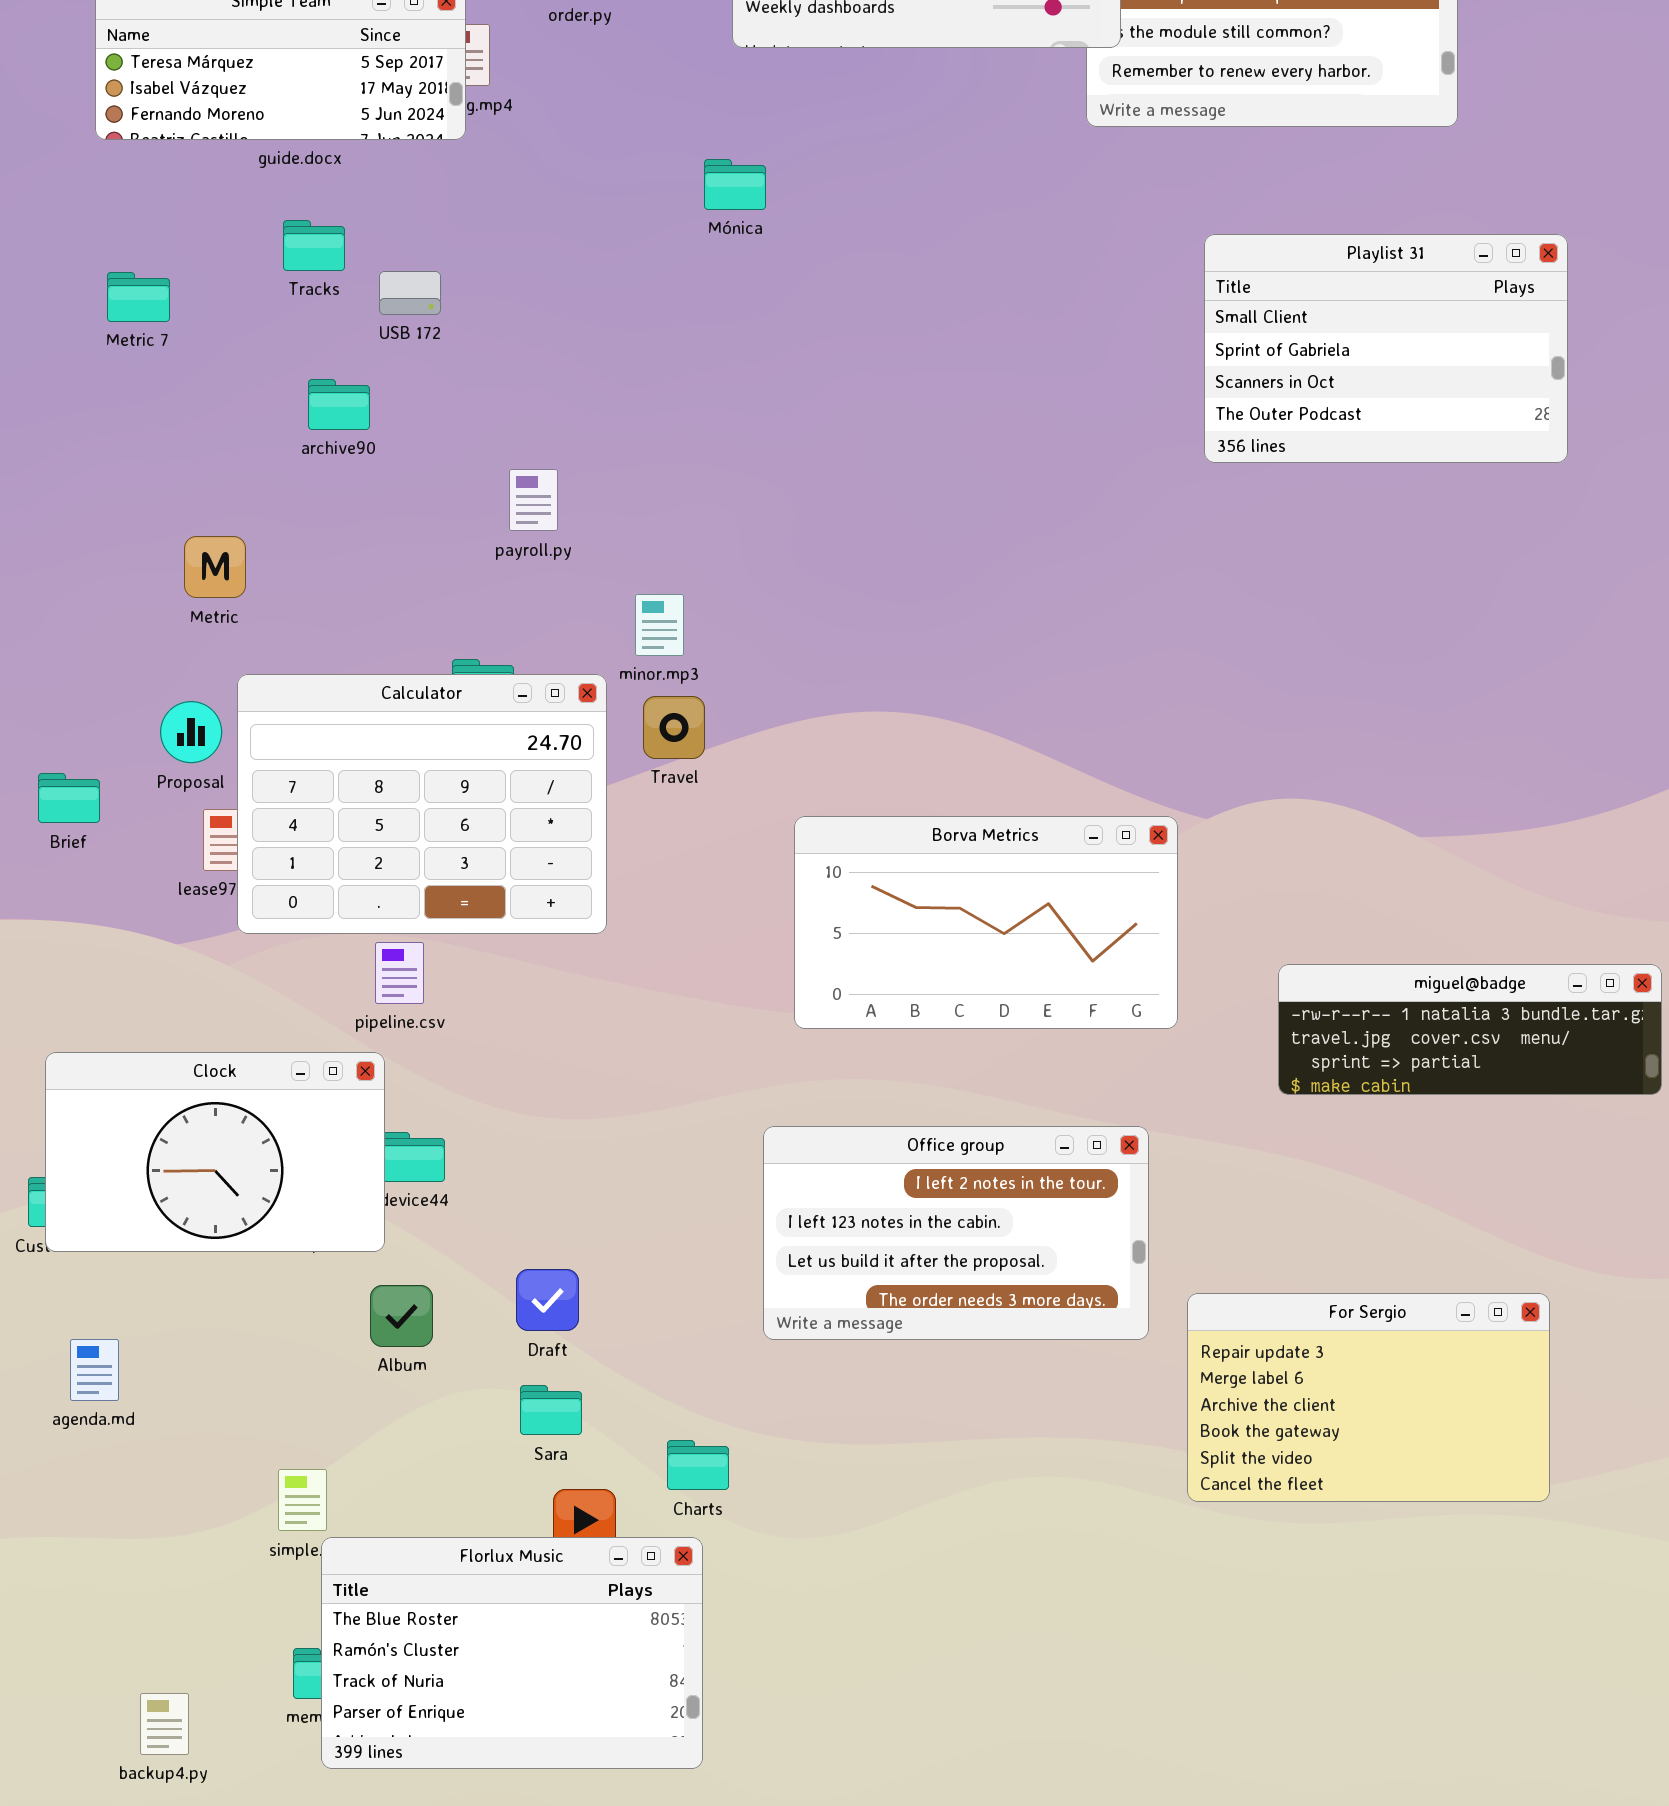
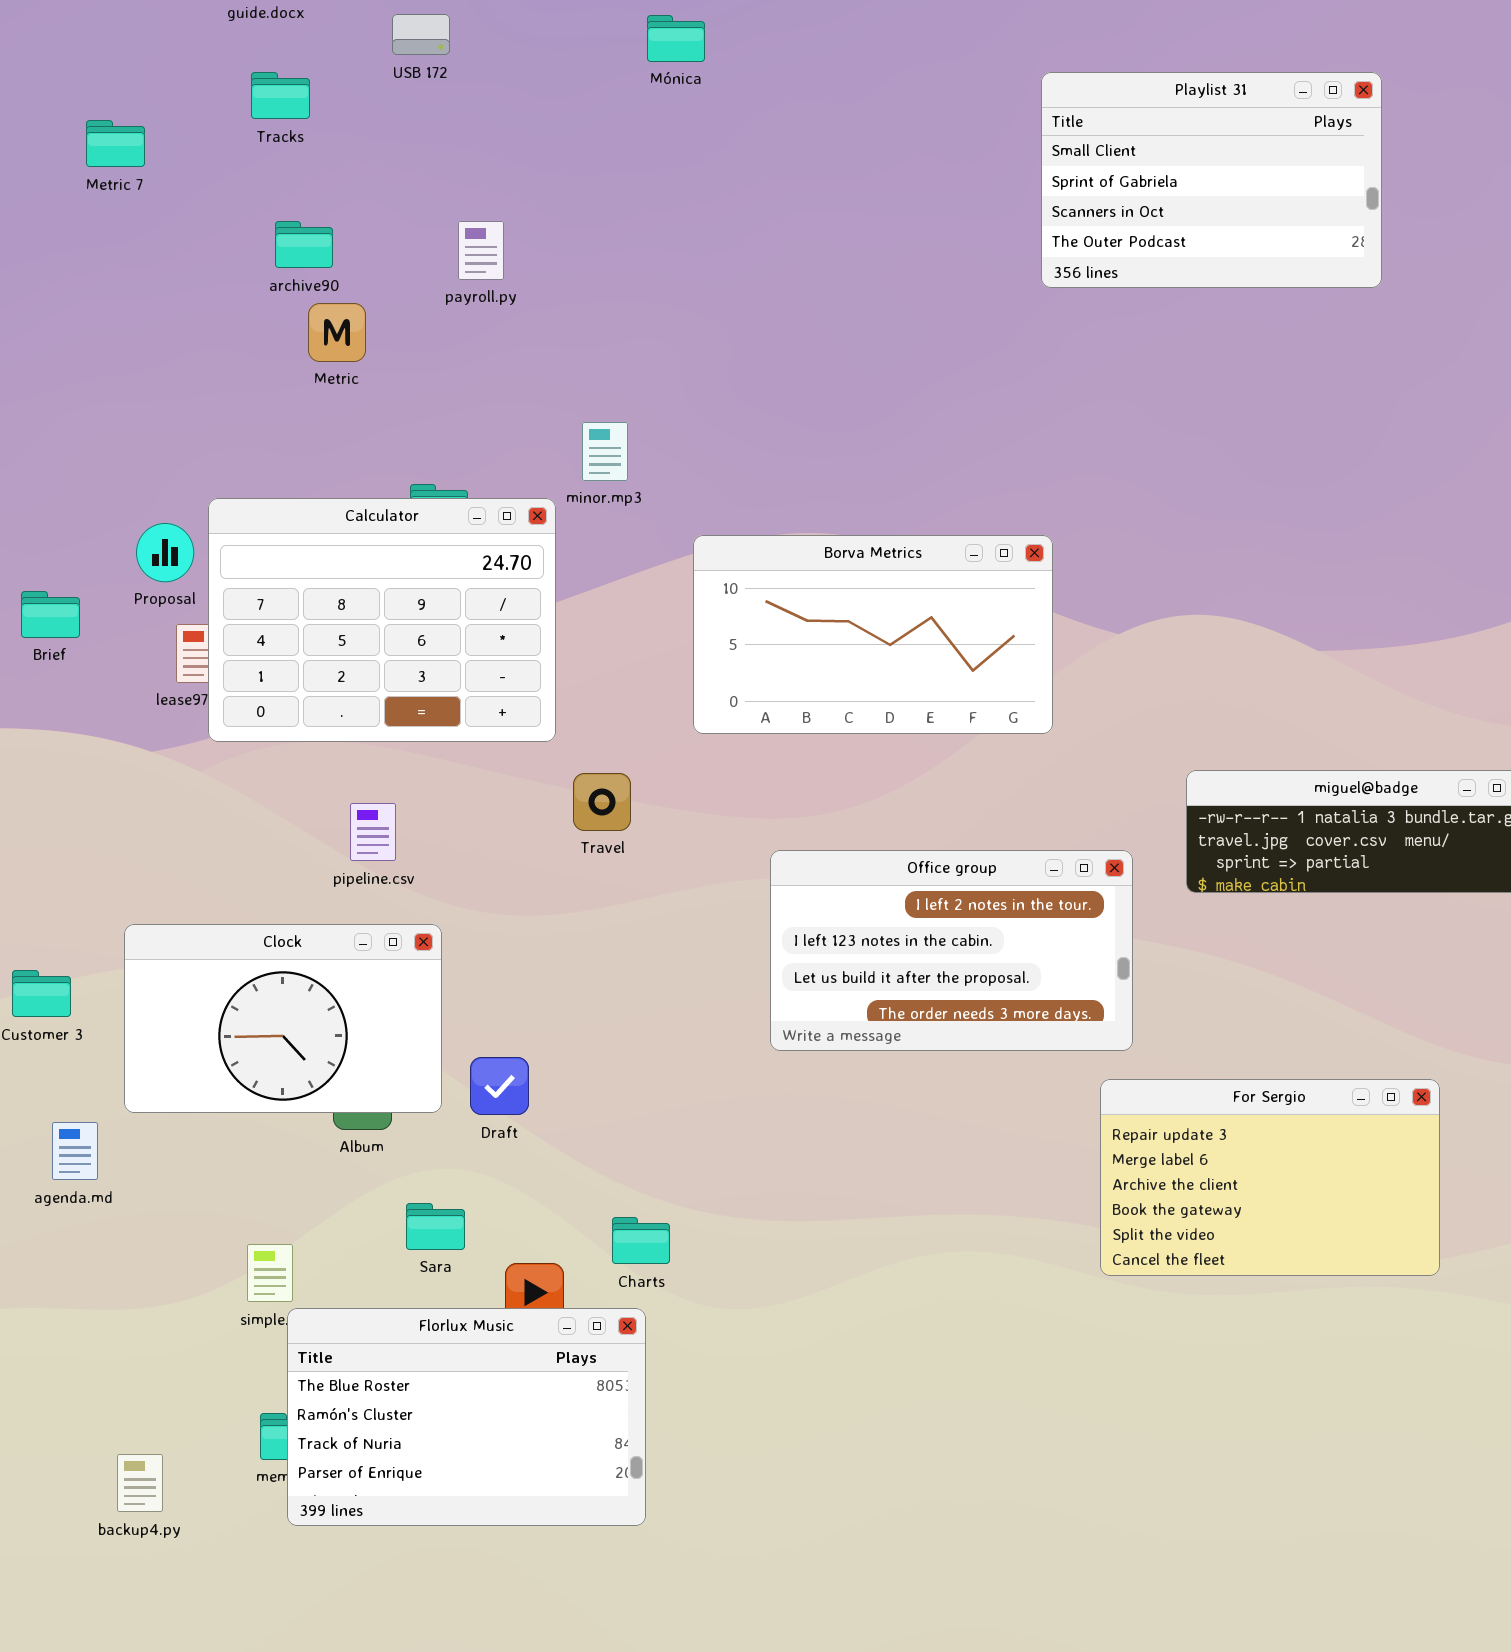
Playlist 31: [1204,234,1568,463] -> [1041,72,1382,288], moved
USB 172: [379,271,441,315] -> [392,14,450,55], moved
payroll.py: [509,469,558,531] -> [458,221,504,280], moved
Metric: [184,536,246,598] -> [308,303,366,362], moved
Travel: [643,696,705,759] -> [573,773,631,831], moved
Borva Metrics: [794,816,1178,1029] -> [693,535,1053,734], moved
pipeline.csv: [375,942,424,1004] -> [350,803,396,861], moved
Clock: [45,1052,385,1252] -> [124,924,442,1113], moved
Office group: [763,1126,1149,1340] -> [770,850,1133,1051], moved
Sara: [520,1385,582,1435] -> [406,1203,465,1250], moved

